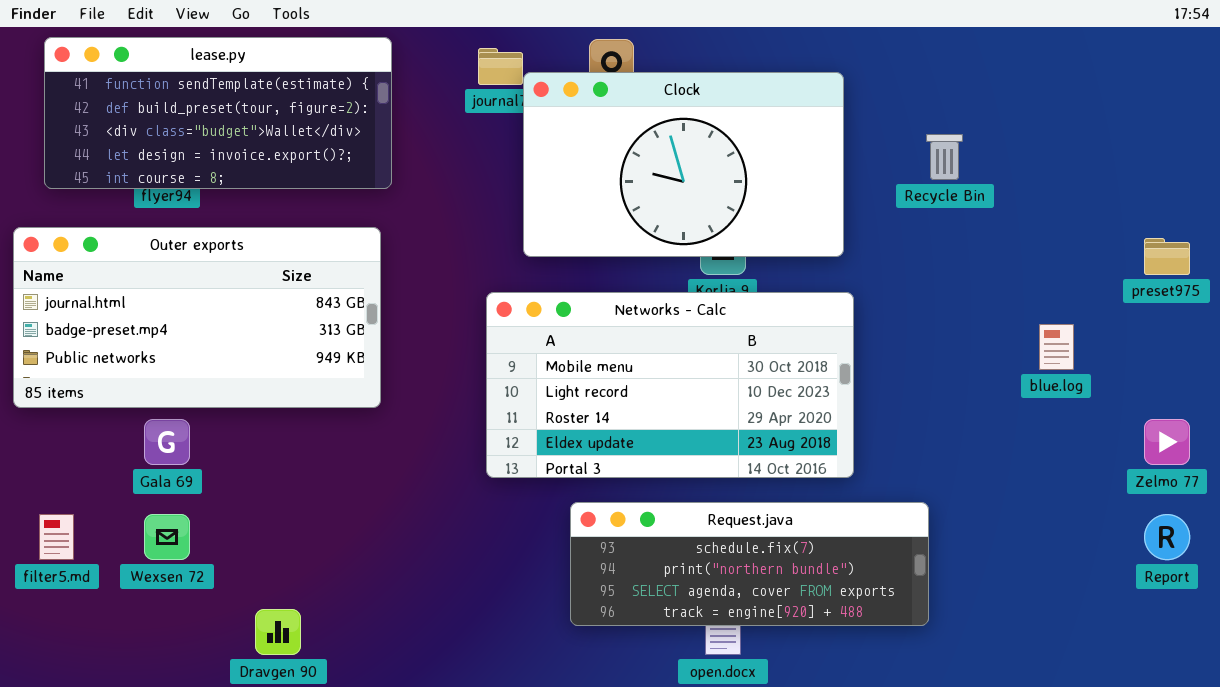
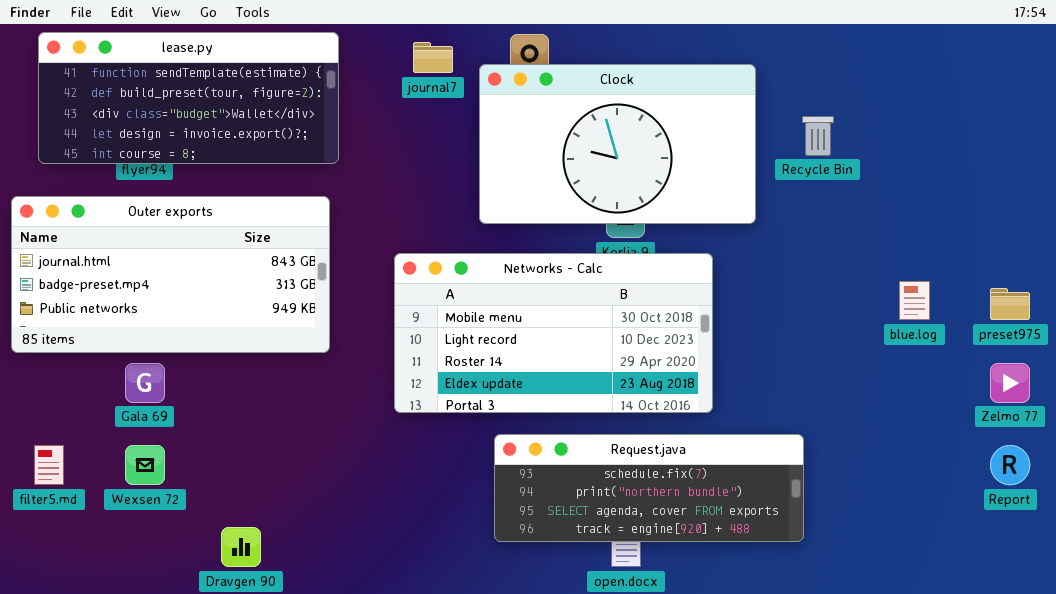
Clock: [523,72,844,257] -> [479,64,756,224], moved
preset975: [1144,238,1190,275] -> [990,288,1030,320], moved
Networks - Calc: [486,292,854,478] -> [394,253,713,413], moved

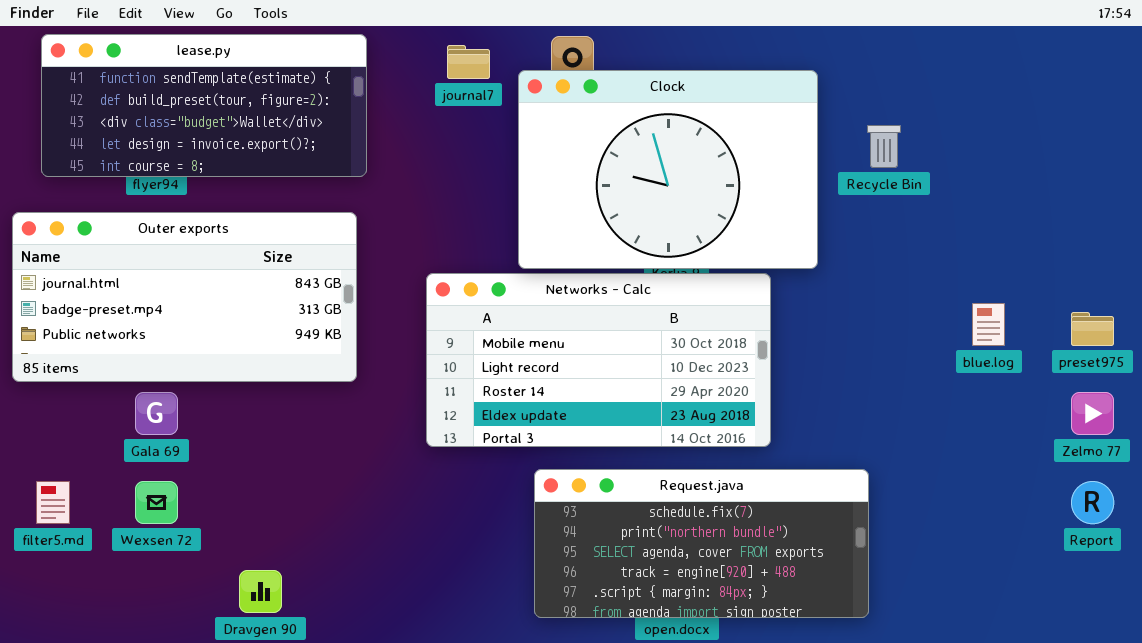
Clock: [479,64,756,224] -> [518,70,818,269], resized
Request.java: [494,434,804,542] -> [534,469,869,618], resized

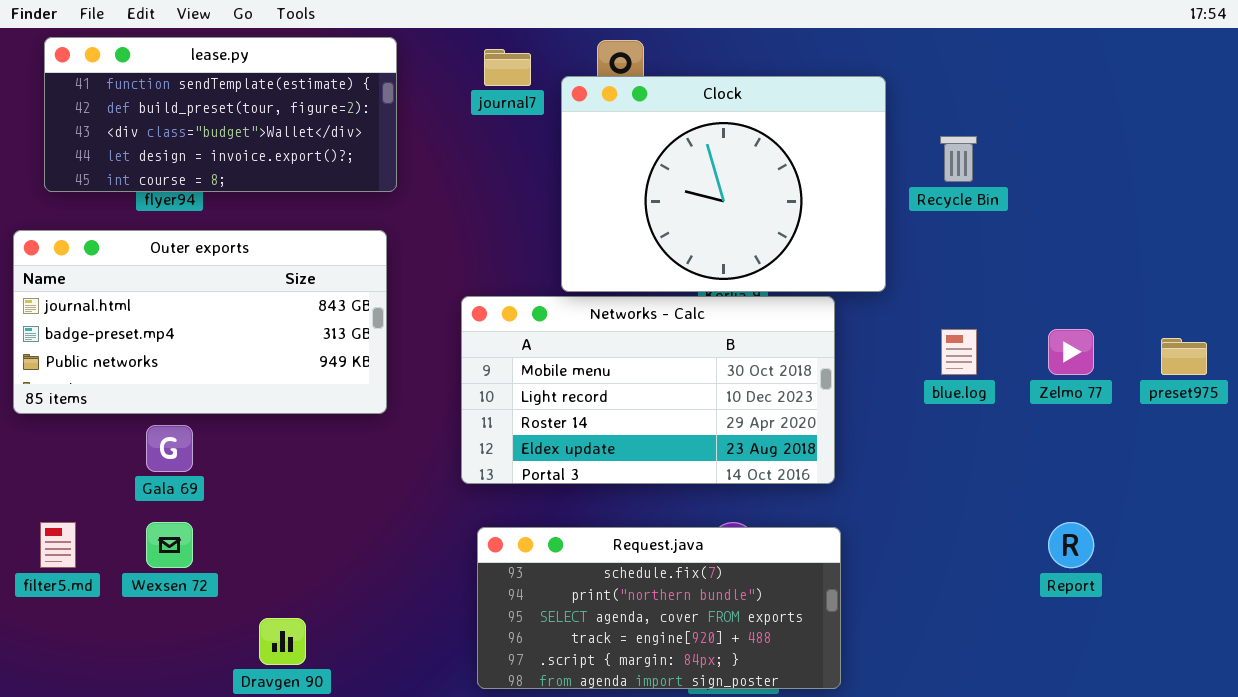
blue.log: [972,303,1005,346] -> [941,329,977,375], moved
Zelmo 77: [1071,392,1114,435] -> [1048,329,1094,375], moved
Request.java: [534,469,869,618] -> [477,527,841,689], moved
Report: [1071,481,1114,524] -> [1048,522,1094,568], moved

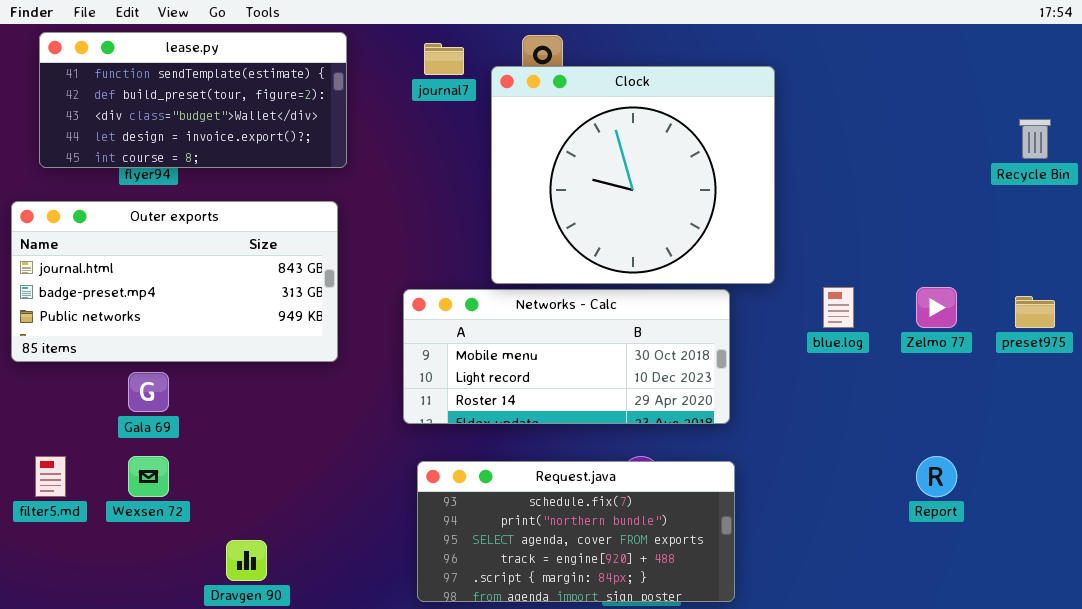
Clock: [561,76,886,292] -> [491,66,775,284], resized
Recycle Bin: [940,136,977,182] -> [1019,119,1051,159], moved
Networks - Calc: [461,296,835,484] -> [403,289,730,424], resized

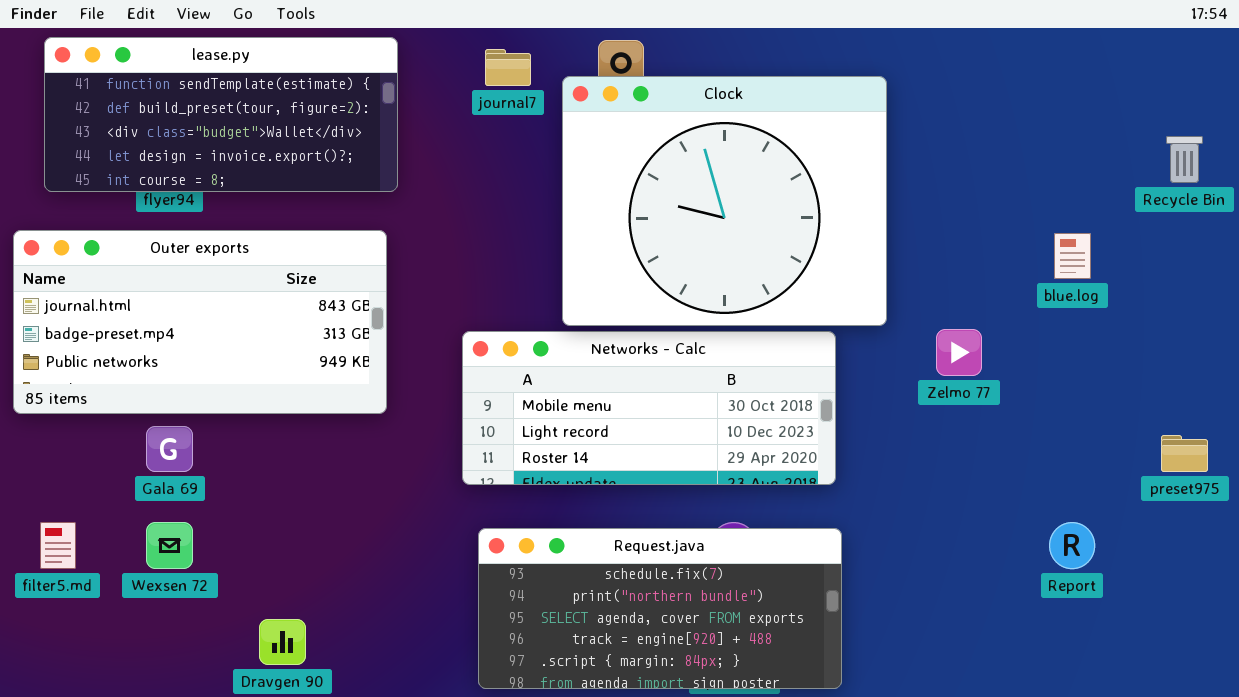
blue.log: [823,287,854,328] -> [1054,233,1091,279], moved
Zelmo 77: [916,287,957,328] -> [936,329,982,376], moved
preset975: [1015,296,1055,328] -> [1161,435,1208,472], moved

